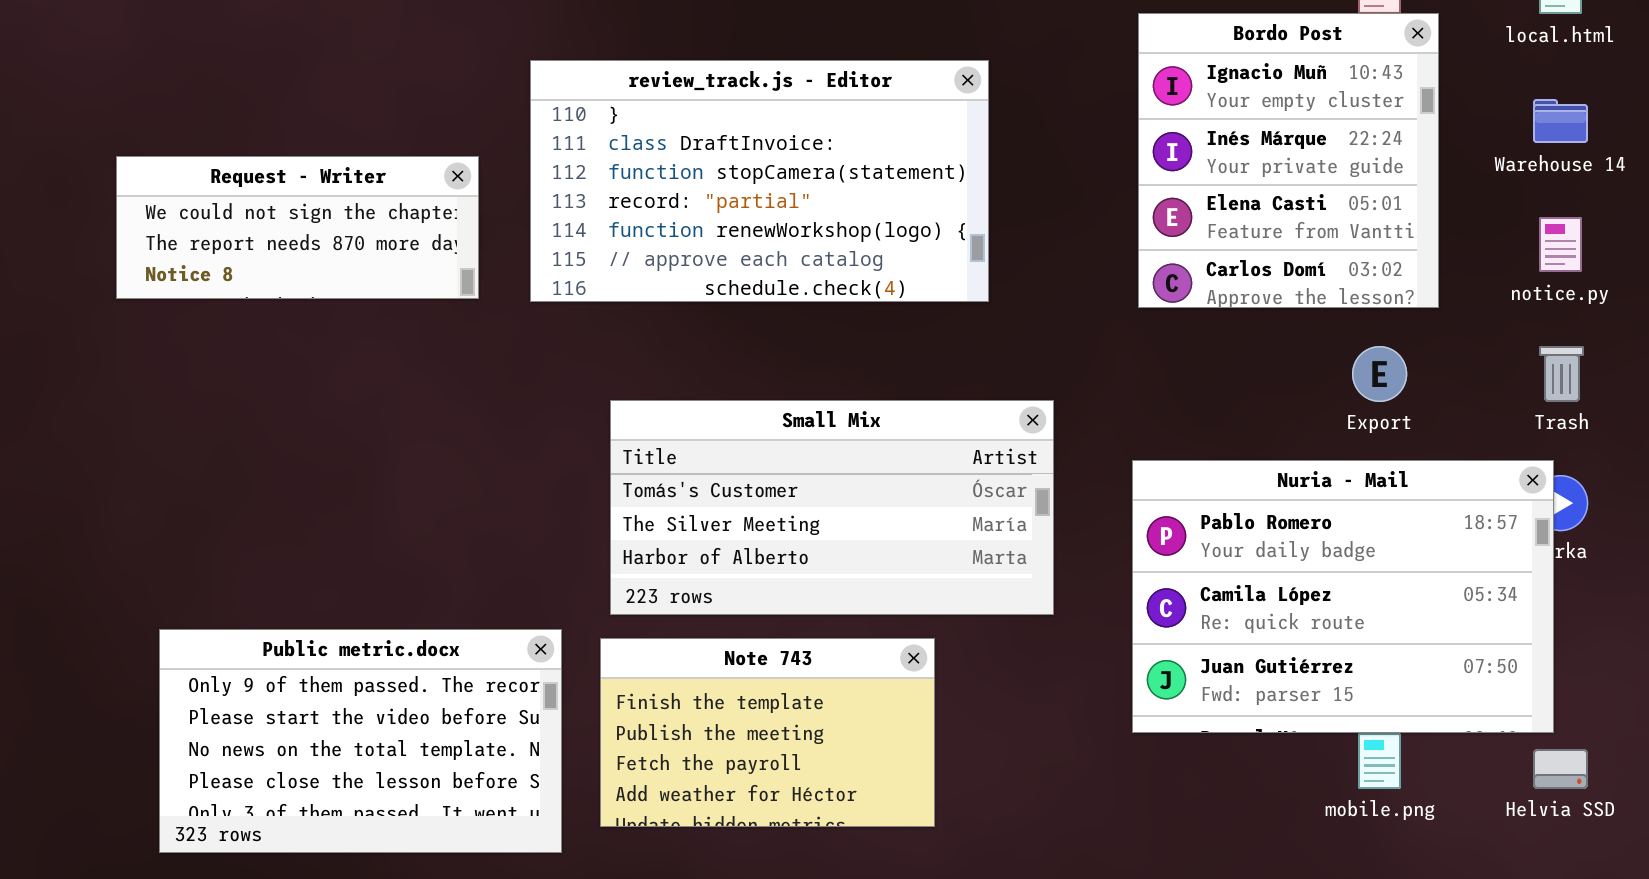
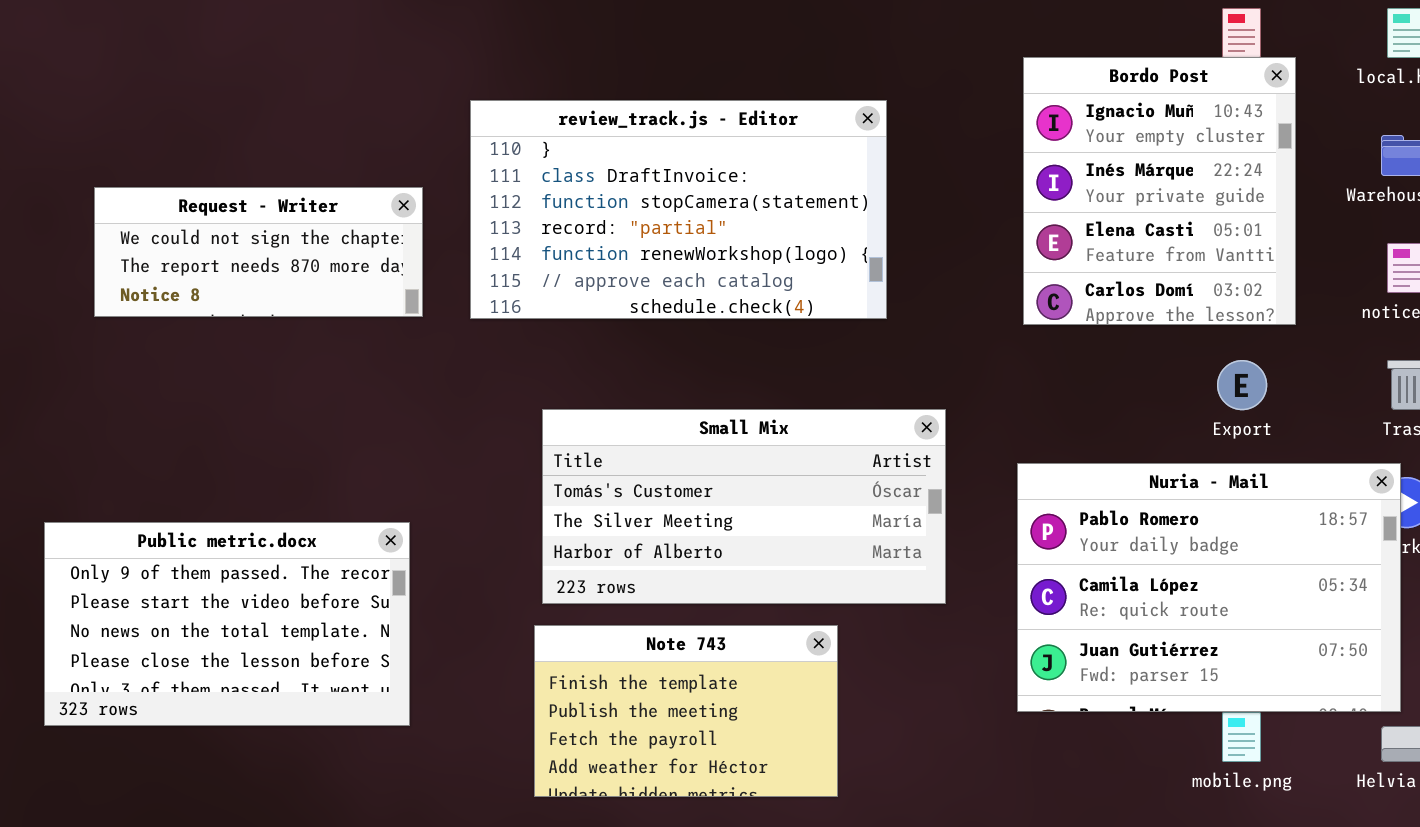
Public metric.docx: [159,629,562,853] -> [44,522,410,726], moved

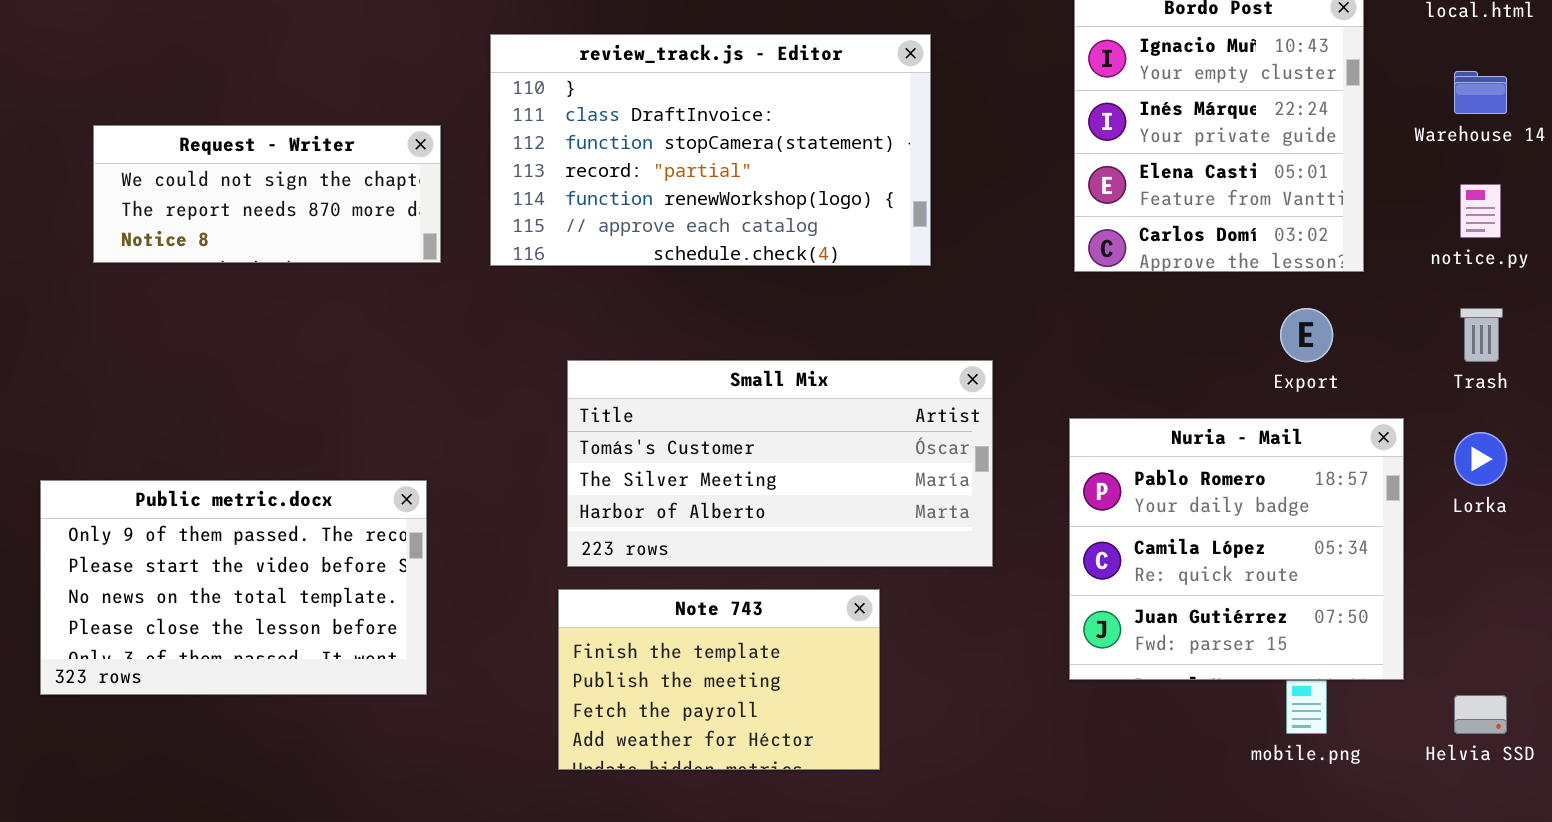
Nuria - Mail: [1017,463,1401,712] -> [1069,418,1404,680], resized

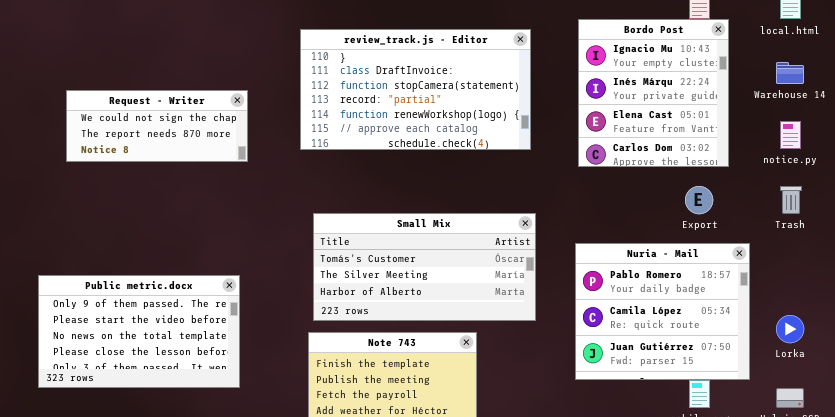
review_track.js - Editor: [490,34,931,266] -> [300,29,531,150], moved
Lorka: [1454,432,1507,486] -> [776,315,804,343], moved

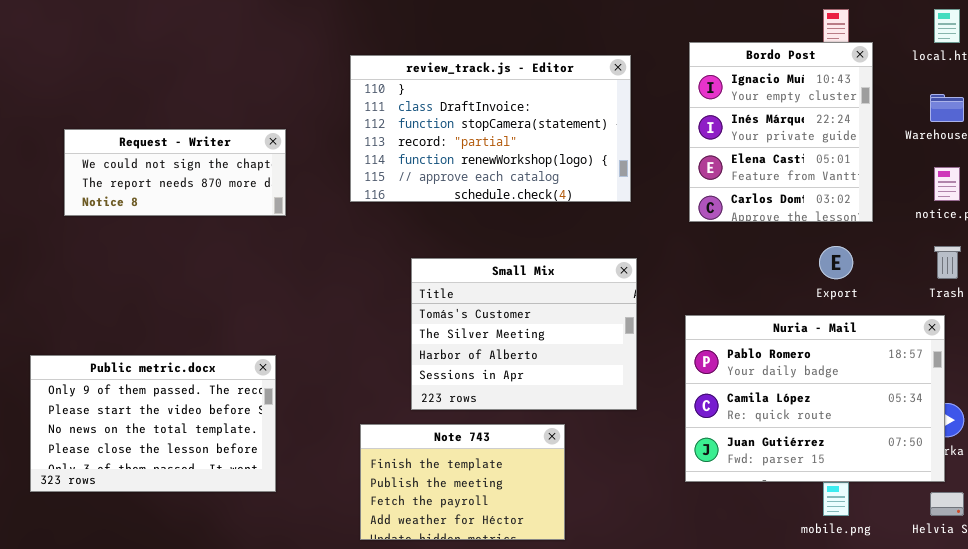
Small Mix: [313,213,536,321] -> [411,258,637,410], resized
Nuria - Mail: [575,243,750,380] -> [685,315,945,482], resized

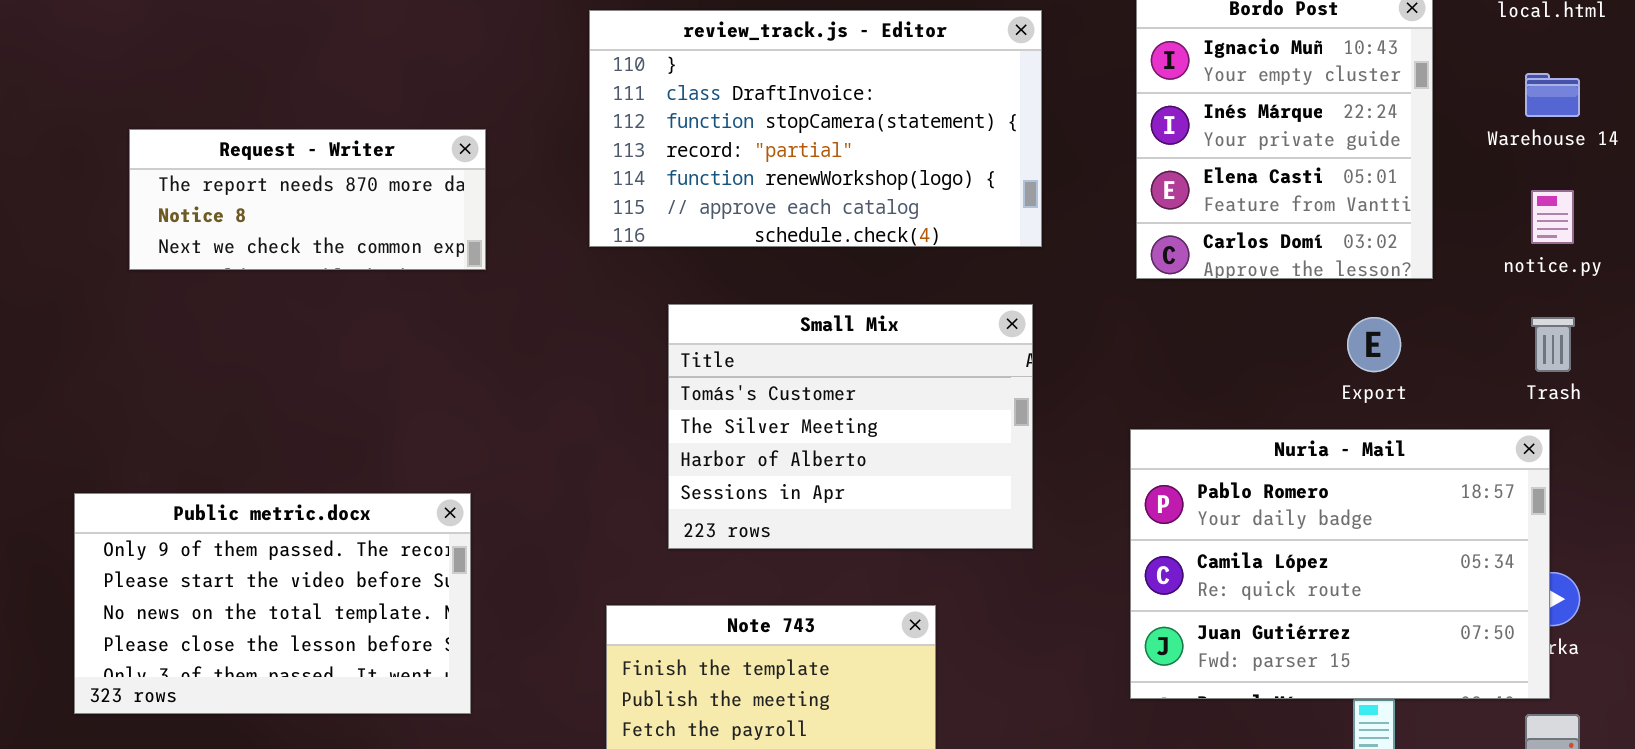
Request - Writer: [64,129,286,216] -> [129,129,486,270], scrolled down 1 row
Small Mix: [411,258,637,410] -> [668,304,1033,549], moved

